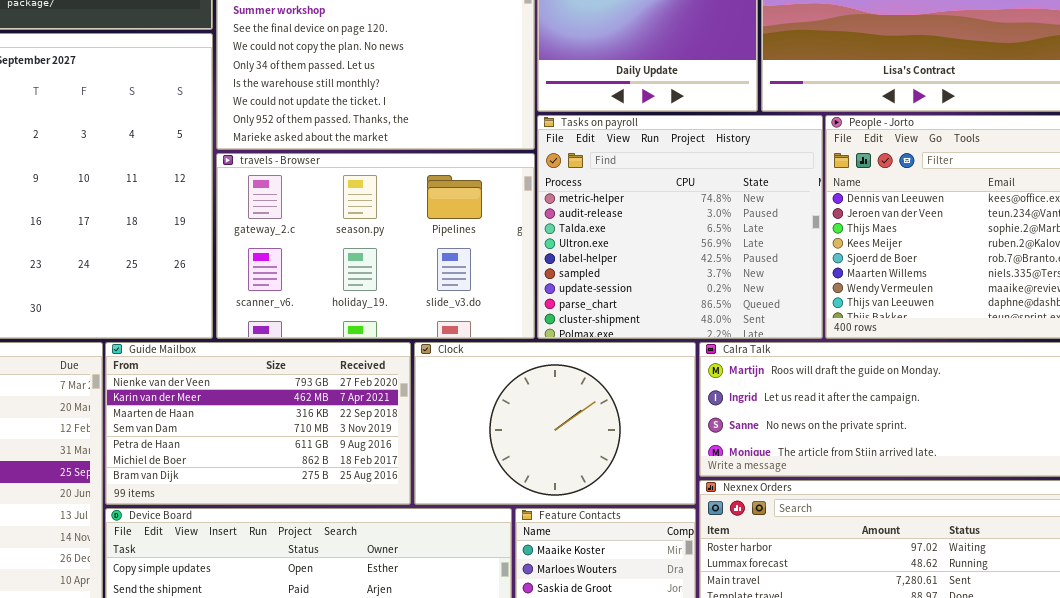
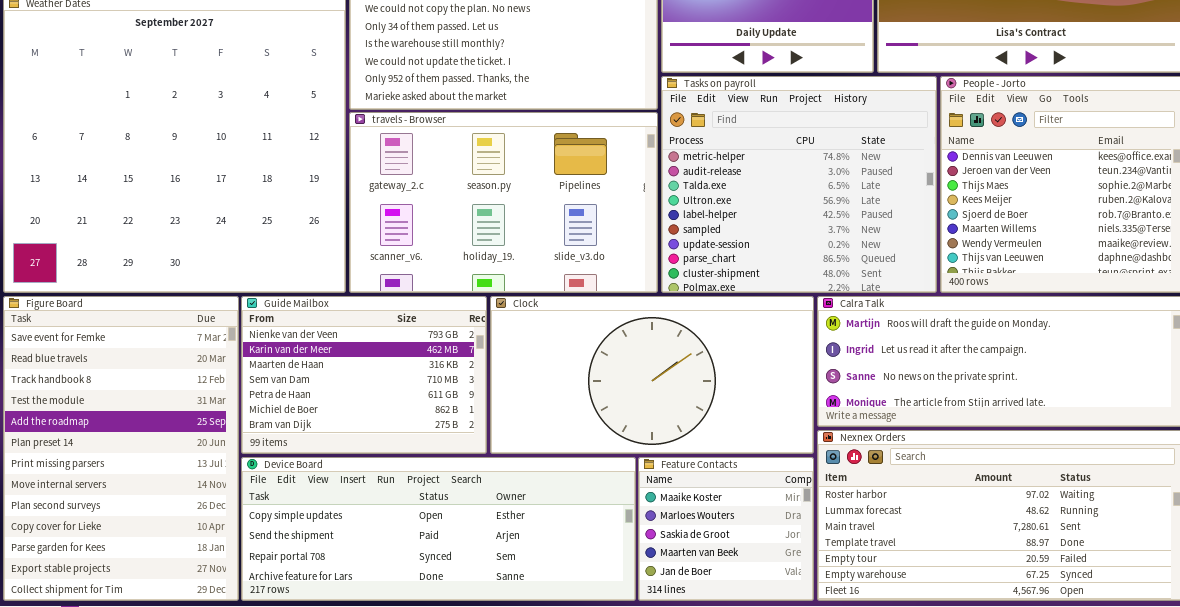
Guide Mailbox: [105,342,411,505] -> [241,296,487,454], resized
Clock: [414,342,696,505] -> [490,296,814,454], resized

